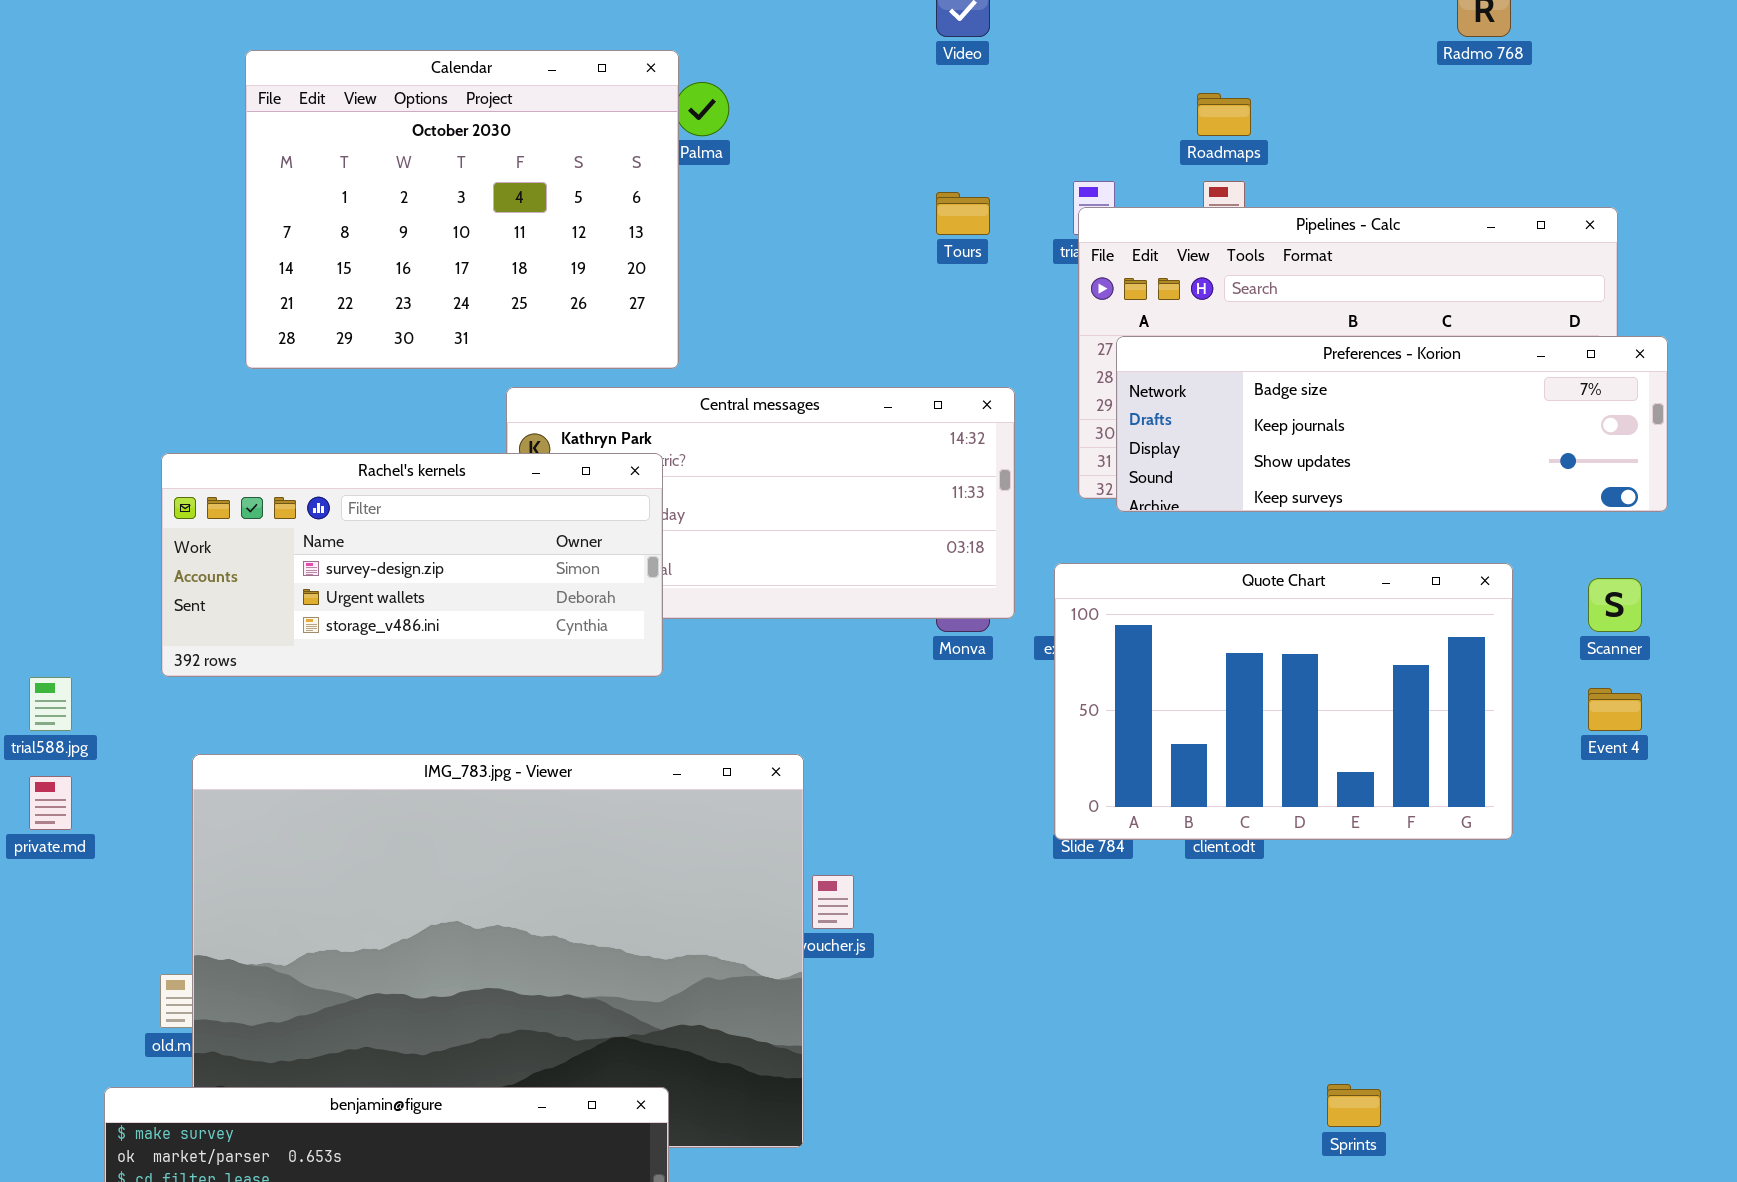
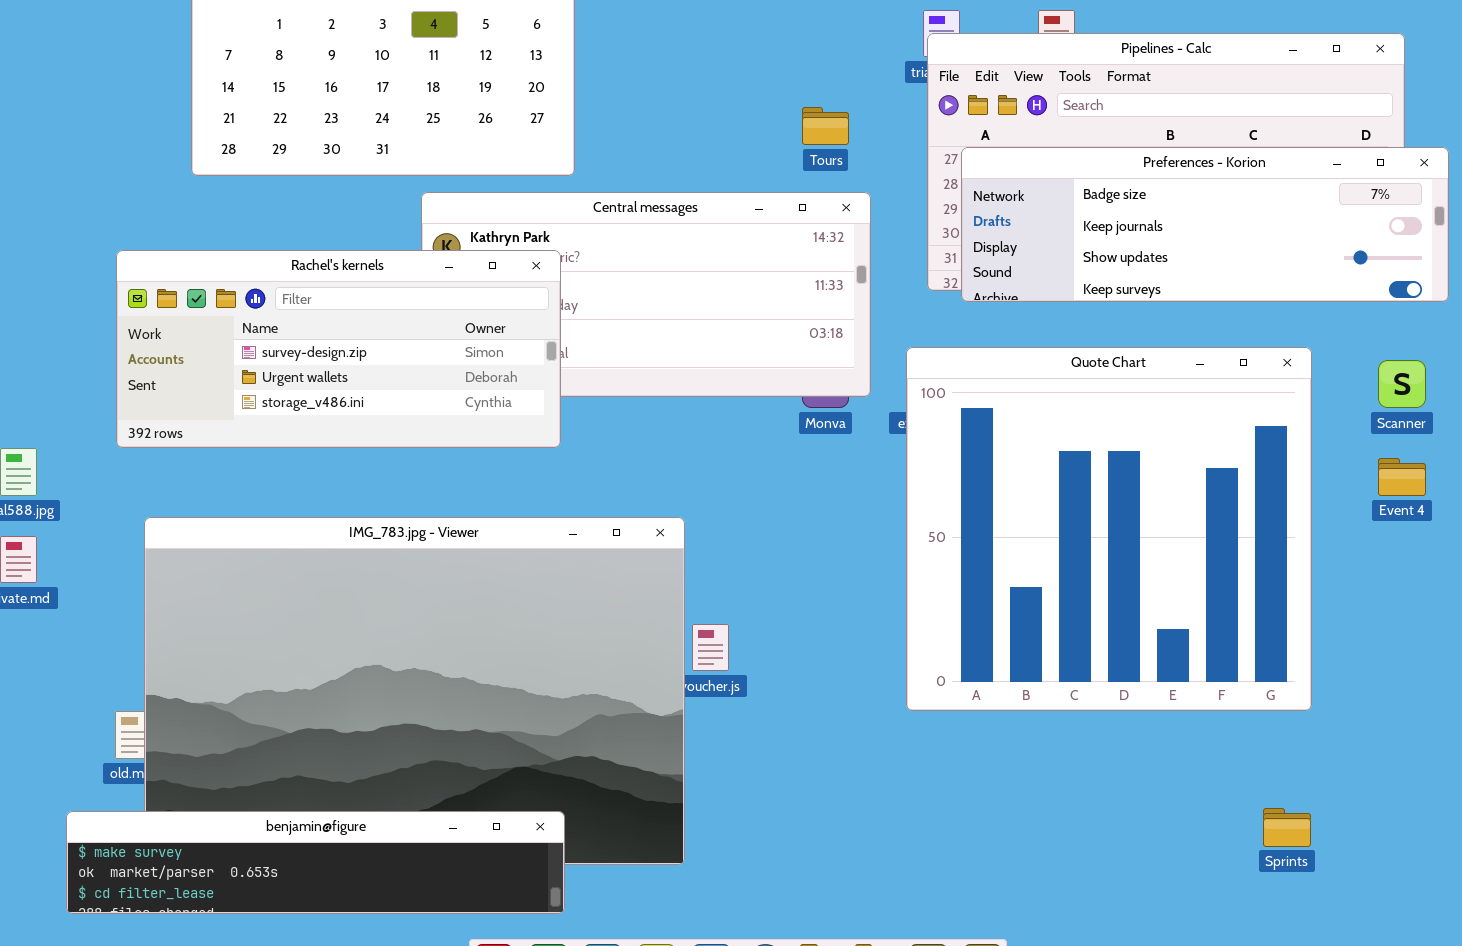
Tours: [936,192,990,235] -> [802,107,849,145], moved
Quote Chart: [1054,563,1513,840] -> [906,347,1312,711], resized
Sprints: [1327,1084,1381,1127] -> [1263,808,1311,847], moved

